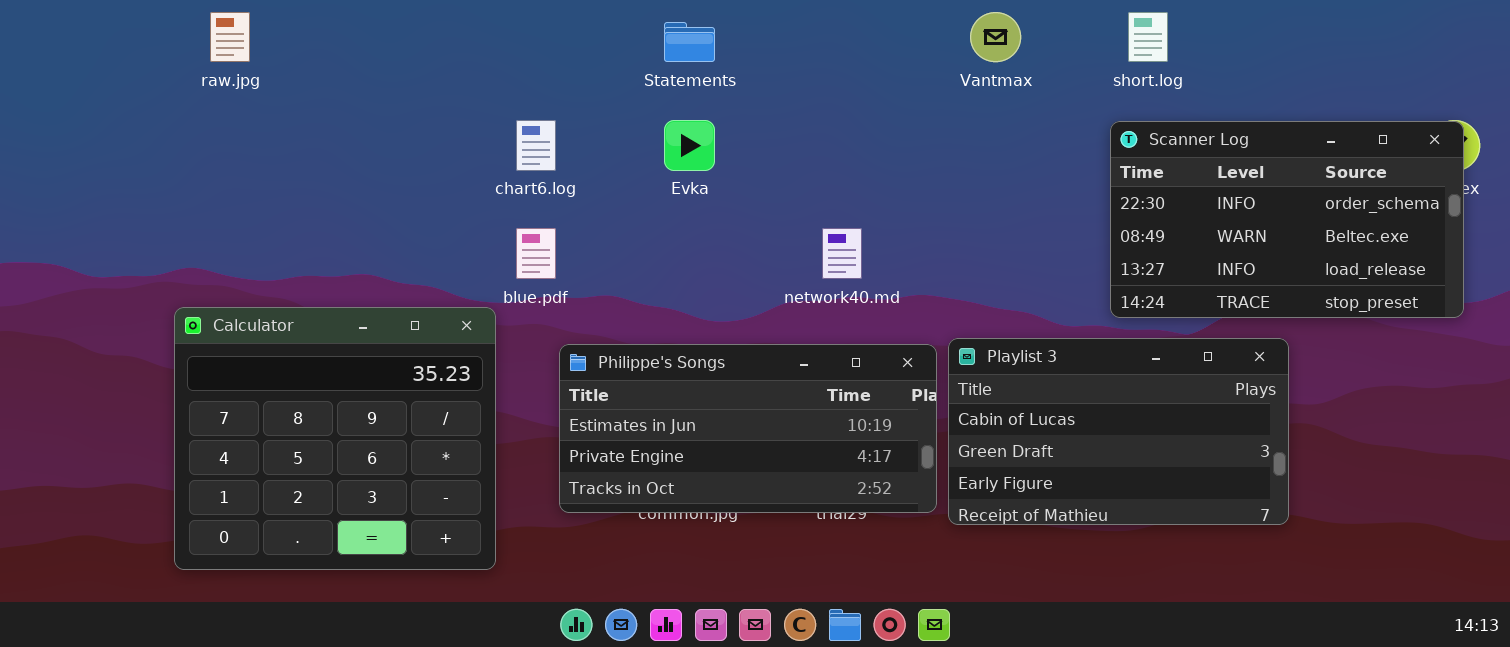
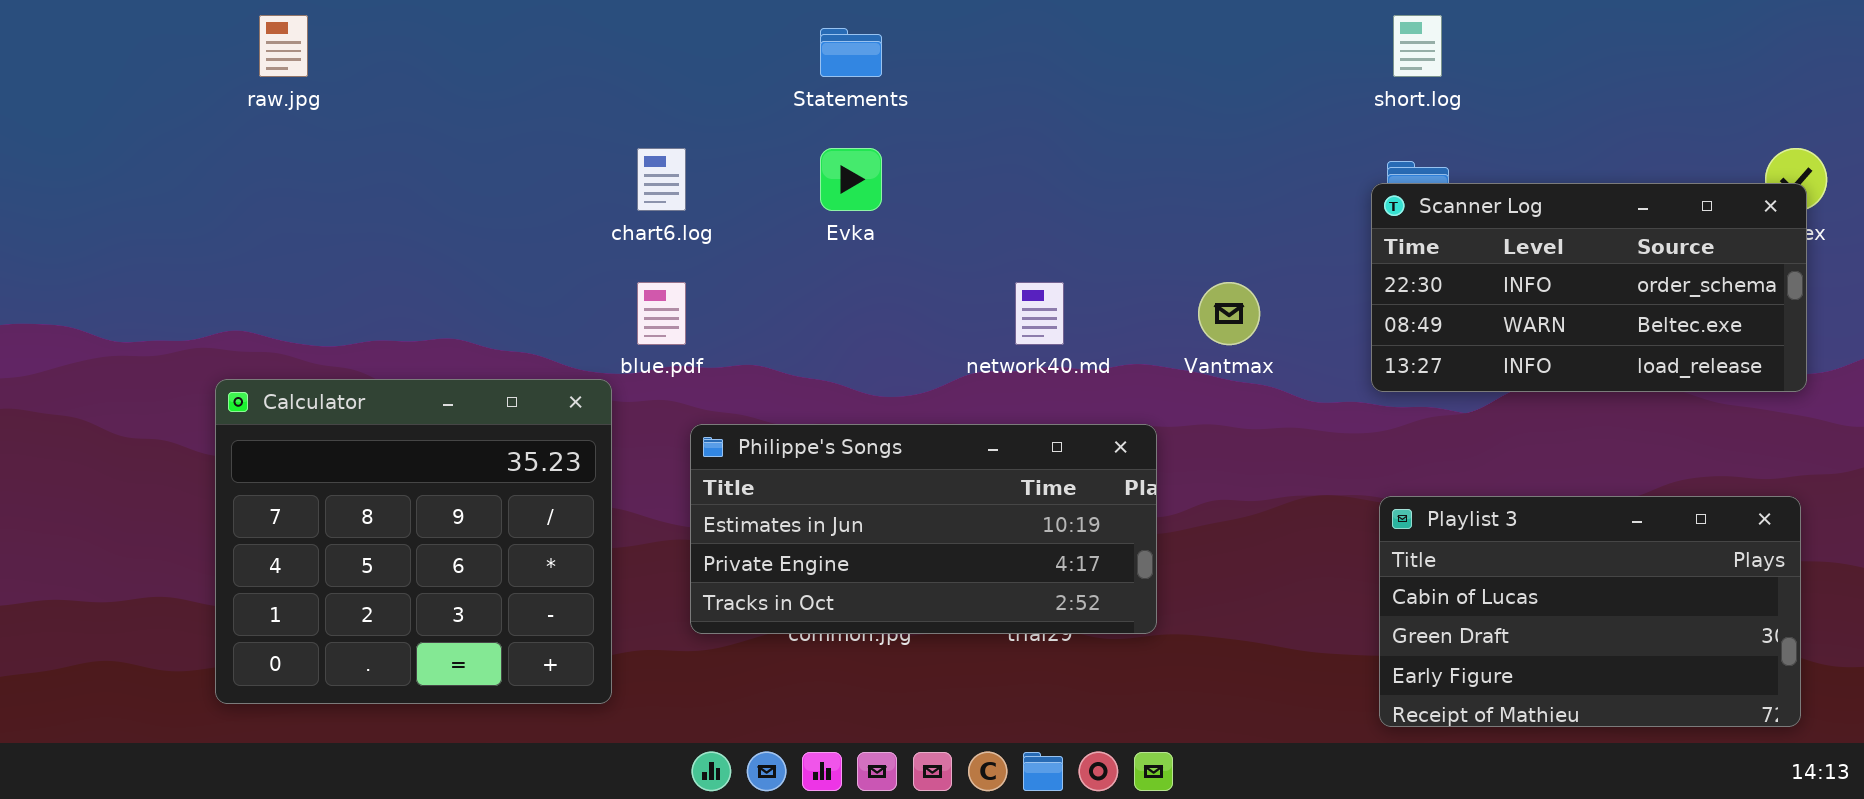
Vantmax: [970,12,1021,62] -> [1198,282,1260,345], moved
Scanner Log: [1110,121,1464,318] -> [1371,183,1807,392], resized
Playlist 3: [948,338,1289,525] -> [1379,496,1801,727], moved

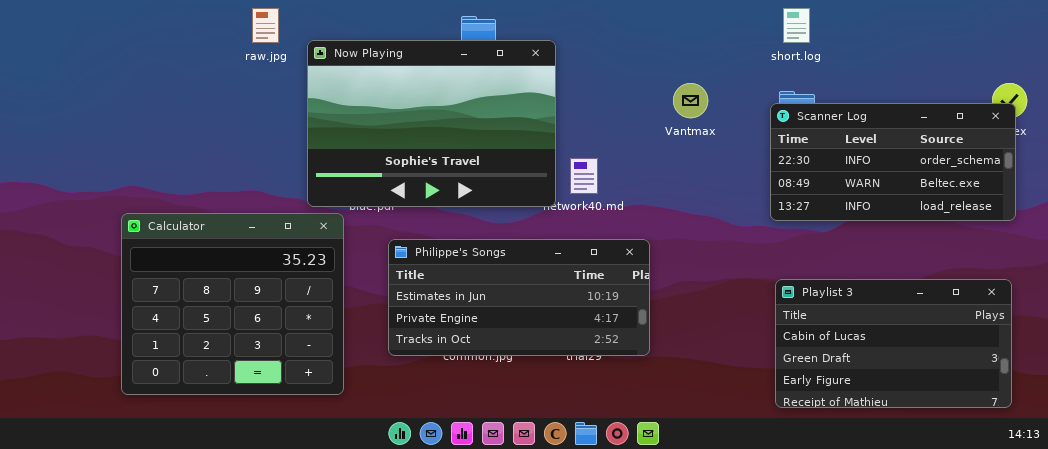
raw.jpg: [259,15,308,77] -> [252,8,279,43], moved
Now Playing: none -> [307,40,556,207], opened
Vantmax: [1198,282,1260,345] -> [673,83,708,118], moved

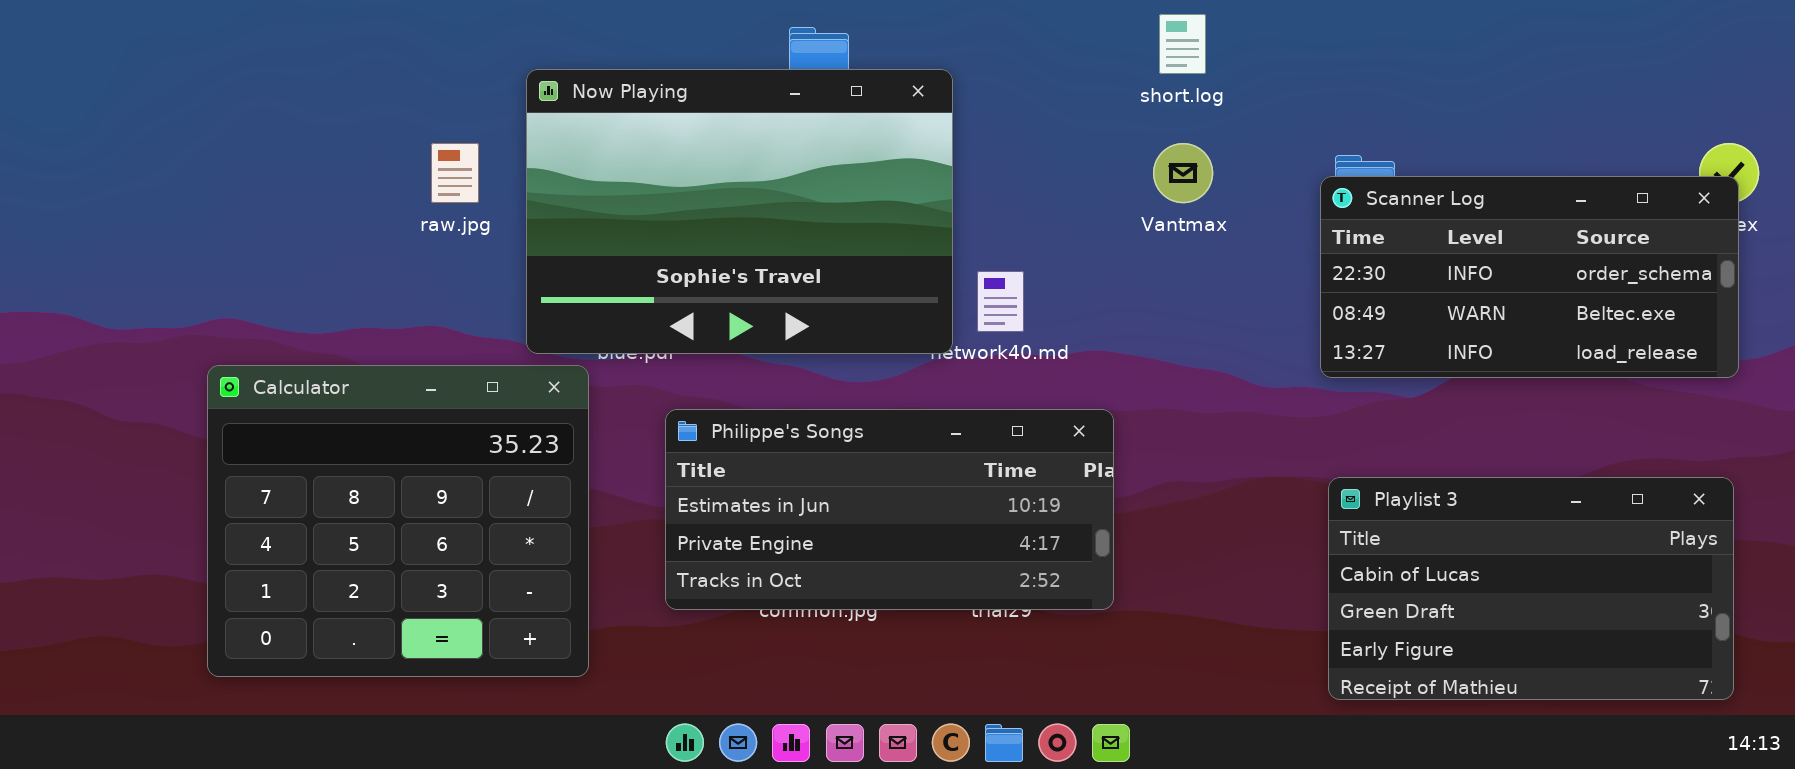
raw.jpg: [252,8,279,43] -> [431,143,479,203], moved
short.log: [783,8,810,43] -> [1159,14,1206,74], moved

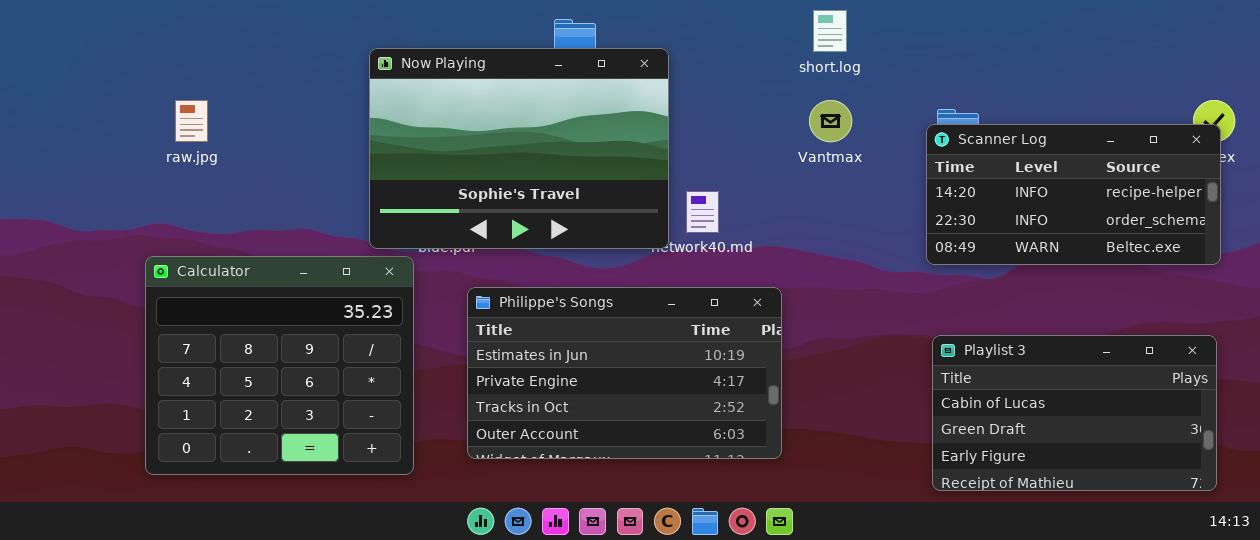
raw.jpg: [431,143,479,203] -> [175,100,208,142], moved
Scanner Log: [1320,176,1739,378] -> [926,124,1221,265], scrolled up 1 row
Philippe's Songs: [665,409,1114,610] -> [467,287,782,459], resized

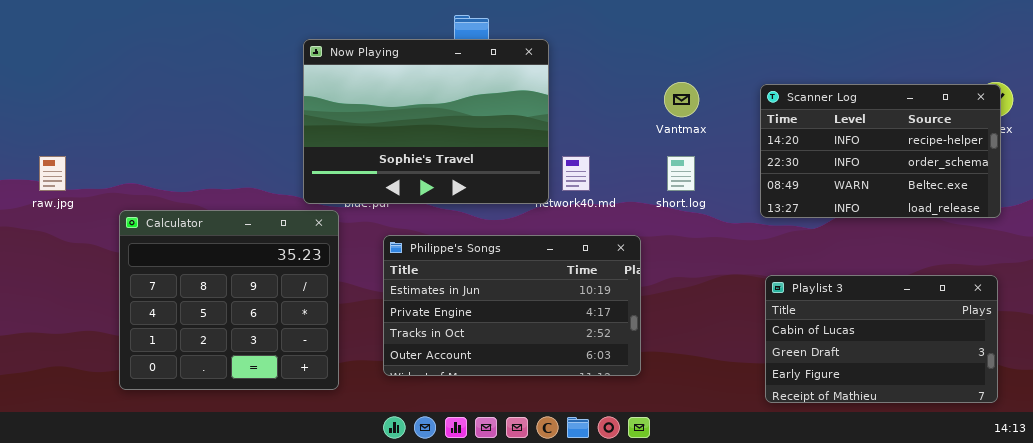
short.log: [813,10,847,52] -> [667,156,695,191], moved
raw.jpg: [175,100,208,142] -> [39,156,66,191], moved
Scanner Log: [926,124,1221,265] -> [760,84,1001,218], resized

